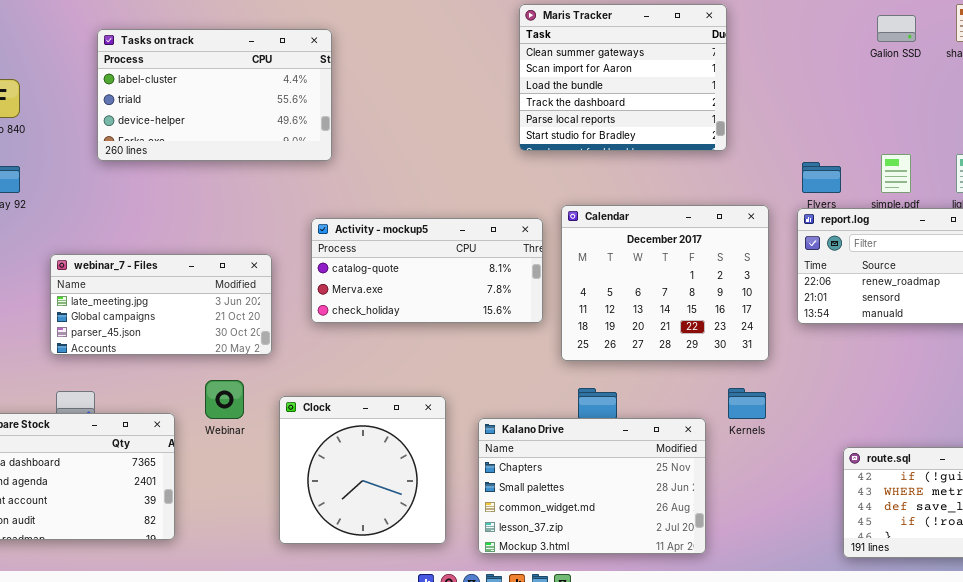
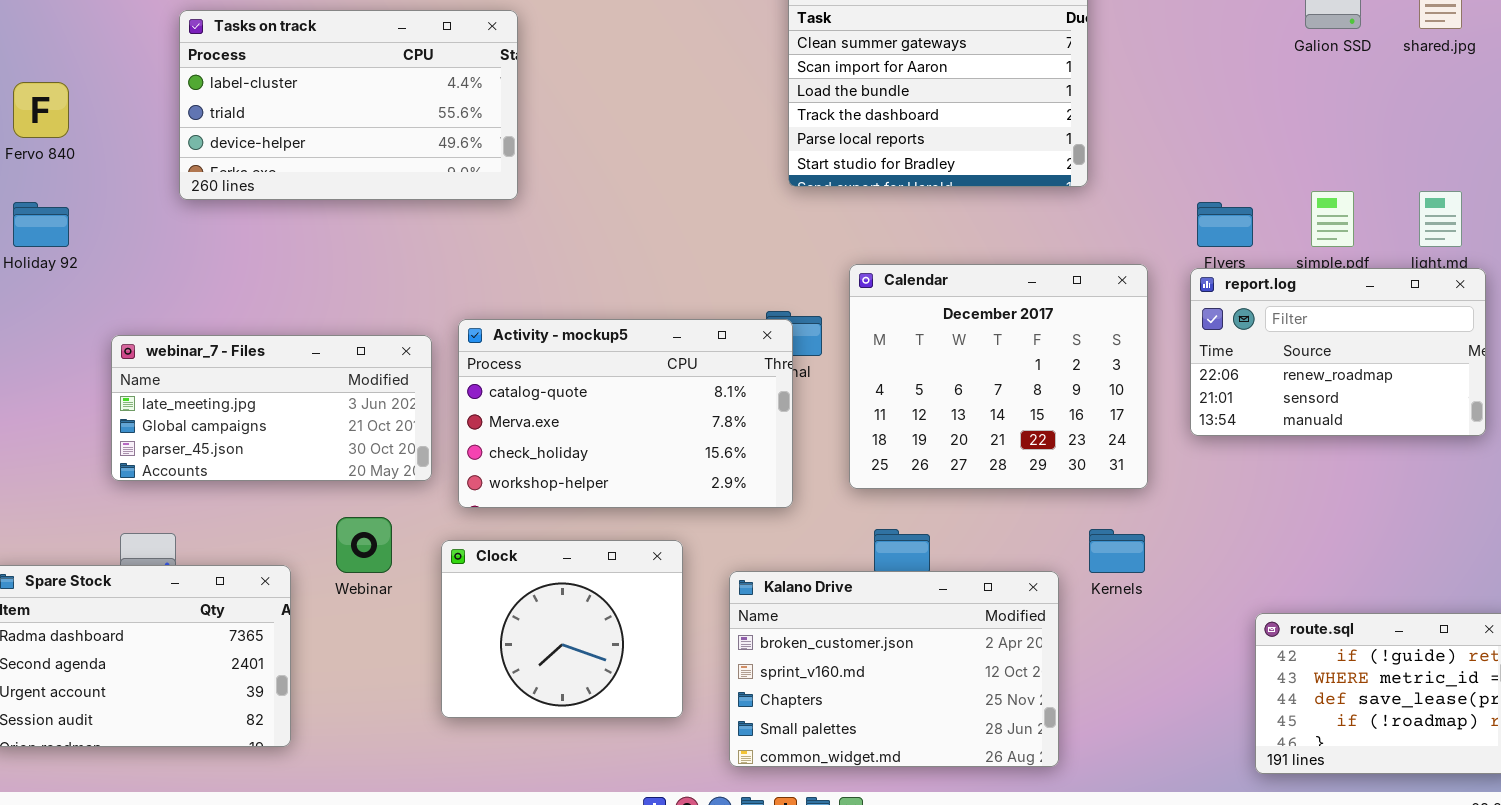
Activity - mockup5: [311,218,543,323] -> [458,319,793,508], moved, resized
Clock: [279,396,446,544] -> [441,540,683,718], resized
Kalano Drive: [478,418,706,554] -> [729,571,1059,767], scrolled up 2 rows

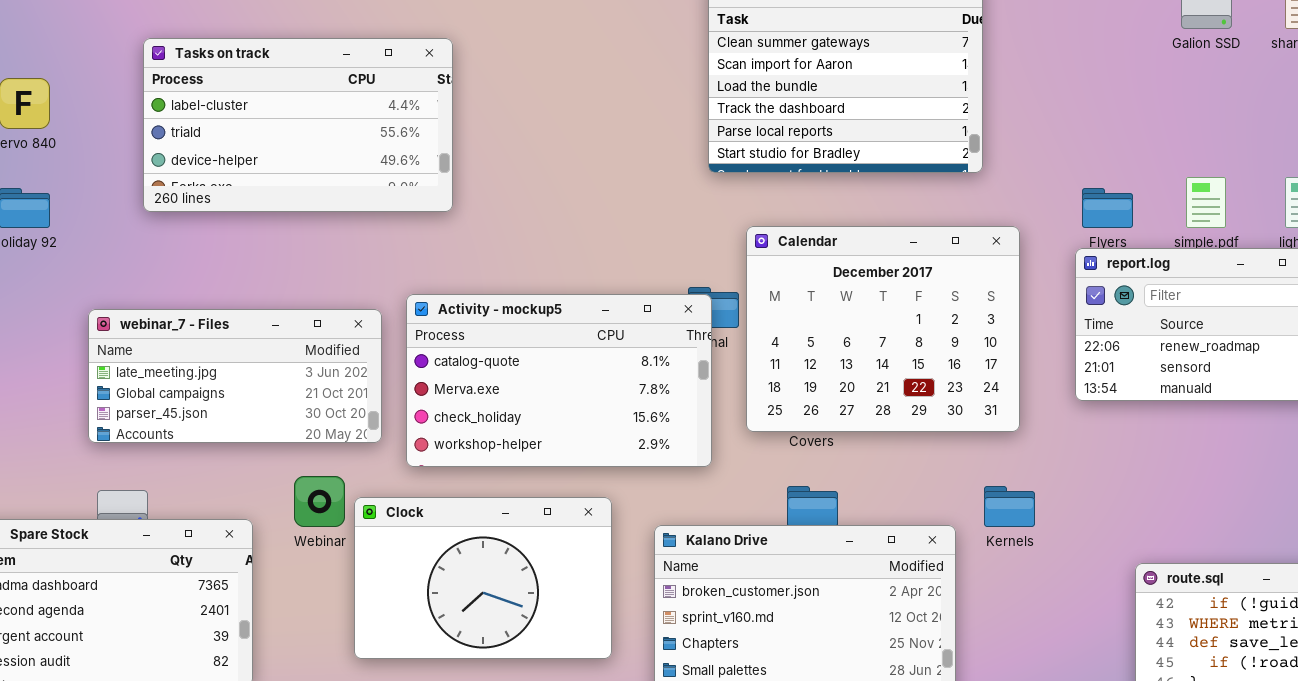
Tasks on track: [179,10,518,200] -> [143,38,453,212], moved
Calendar: [849,264,1148,489] -> [746,226,1020,432], moved
Clock: [441,540,683,718] -> [354,497,612,659], resized

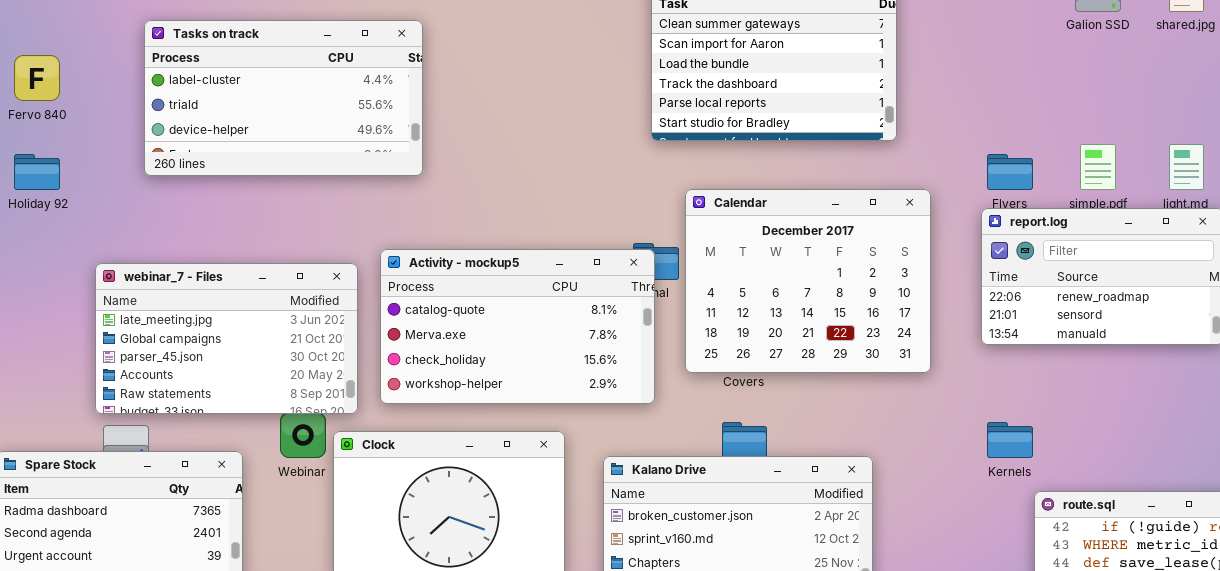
webinar_7 - Files: [88,309,382,443] -> [95,263,358,414], resized
Kernels: [984,486,1035,527] -> [987,422,1033,458], moved

